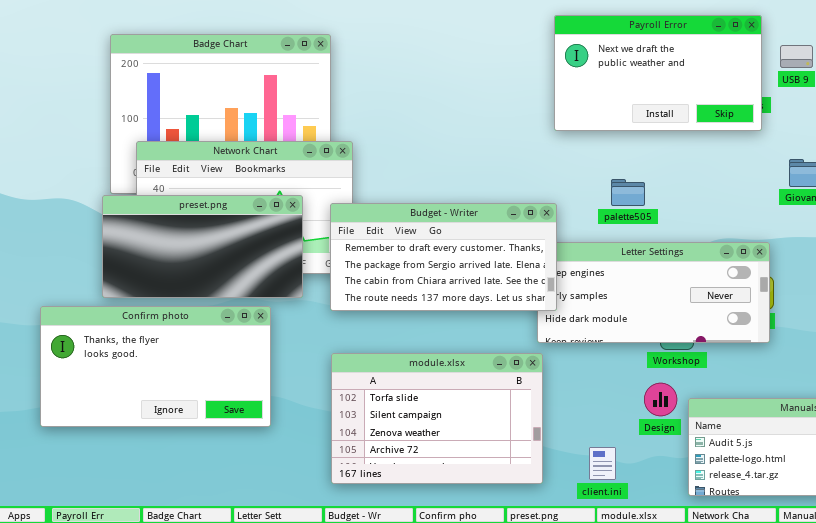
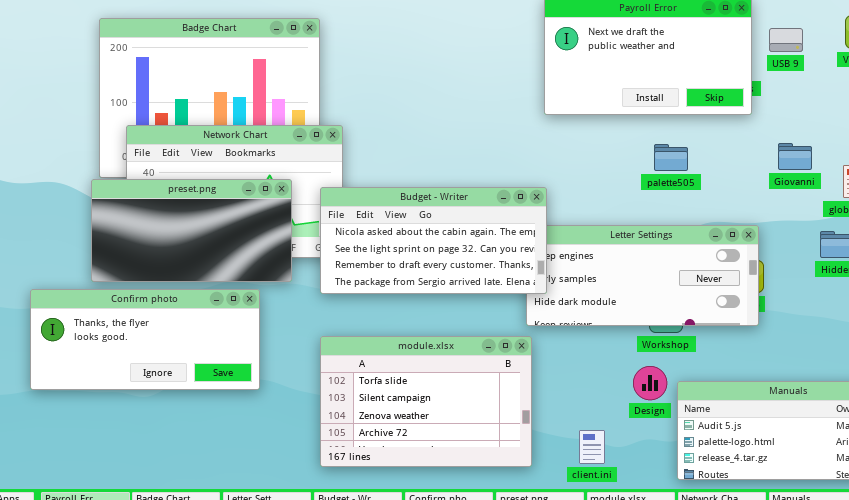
palette505: [611,179,645,206] -> [654,144,688,171], moved
Budget - Writer: [330,203,557,311] -> [320,187,547,294], scrolled up 2 rows
Confirm photo: [40,306,271,427] -> [30,289,260,390], resized

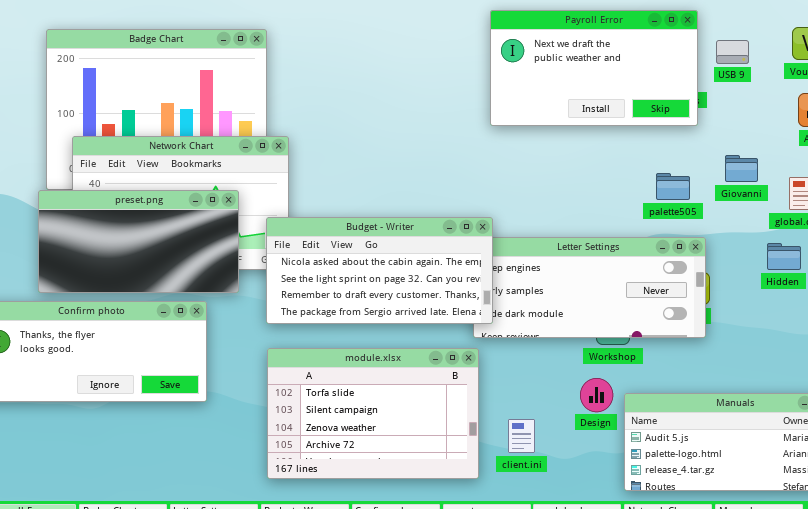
palette505: [654,144,688,171] -> [656,173,690,200], moved
Budget - Writer: [320,187,547,294] -> [266,217,493,324], moved
client.ini: [579,430,605,464] -> [508,419,535,453], moved

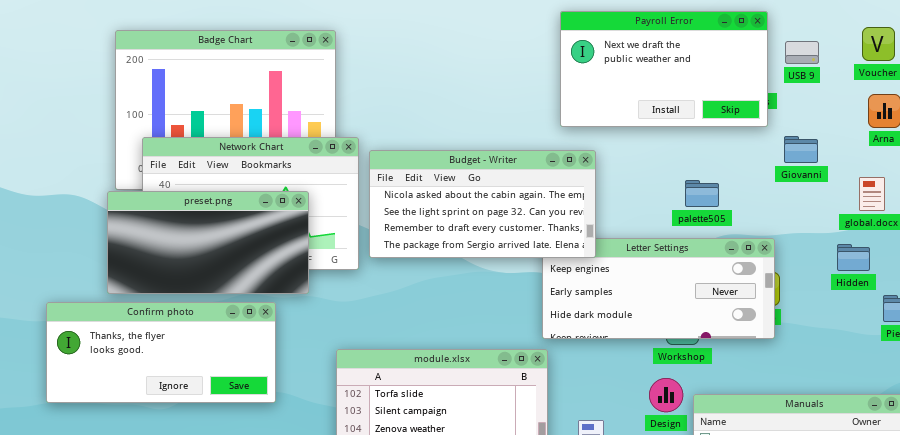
Giovanni: [725,155,758,182] -> [784,136,818,163], moved
palette505: [656,173,690,200] -> [685,180,719,207], moved
Budget - Writer: [266,217,493,324] -> [369,150,596,258], moved

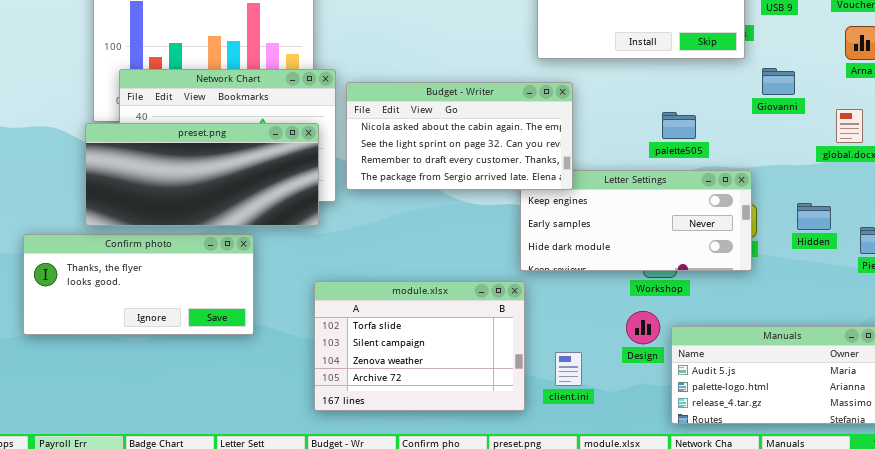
preset.png: [107,191,309,294] -> [85,123,319,226], resized
Hidden: [837,244,870,271] -> [797,203,831,230], moved

